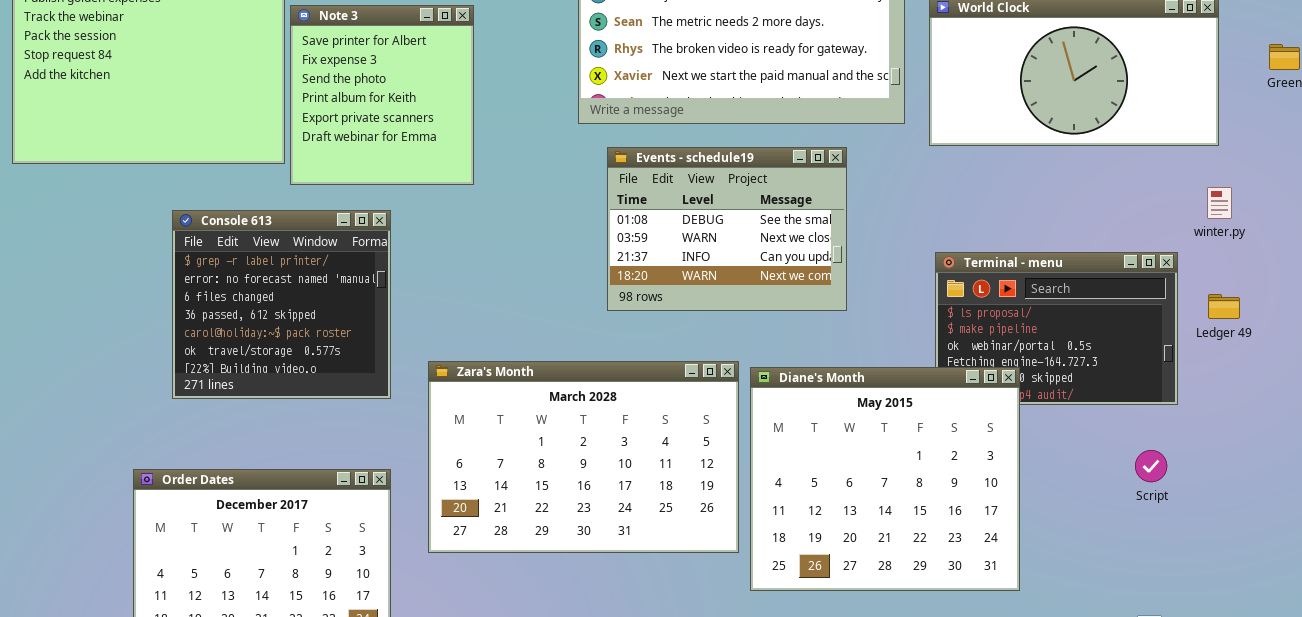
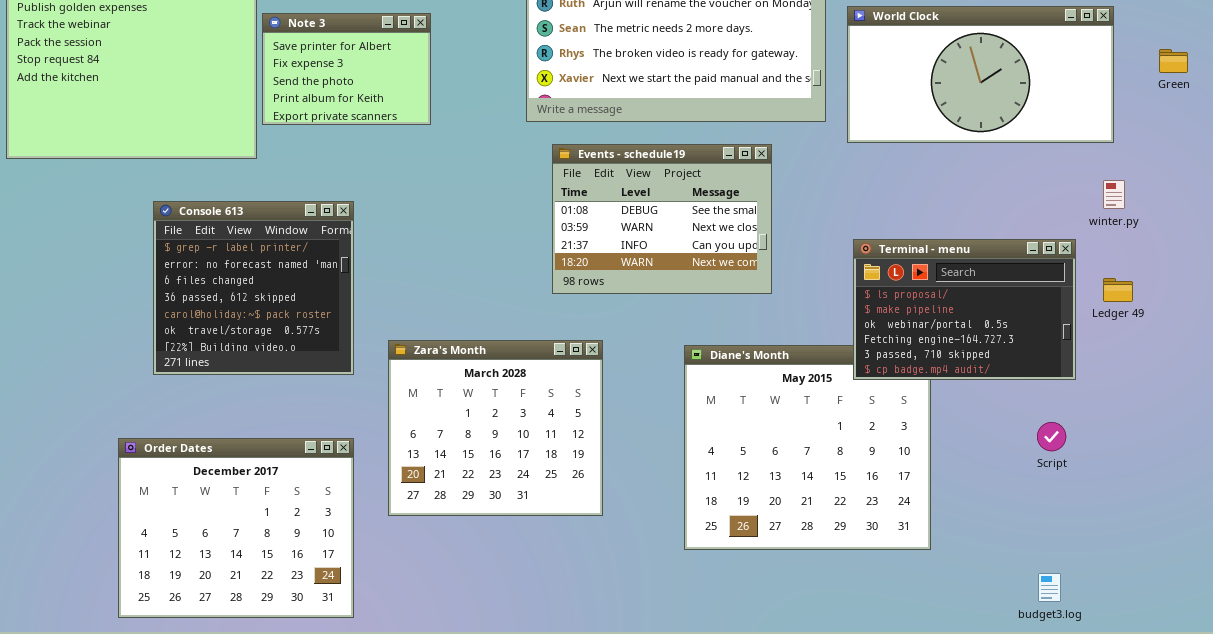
Note 3: [290,5,474,185] -> [262,13,431,125], resized
Terminal - menu: [935,252,1178,405] -> [853,239,1076,380], raised
Zara's Month: [428,361,739,553] -> [388,340,603,516], resized

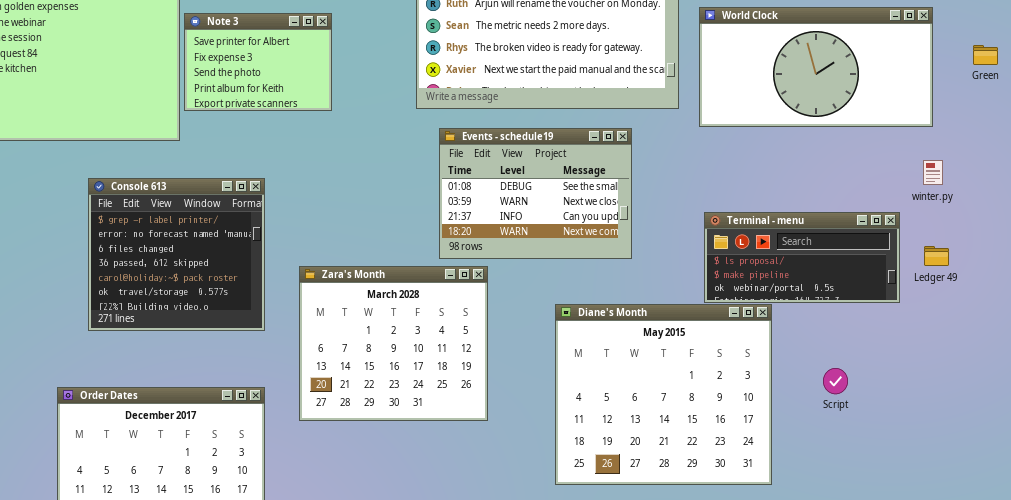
Terminal - menu: [853,239,1076,380] -> [704,212,900,303], resized
Zara's Month: [388,340,603,516] -> [299,266,488,421], moved
Script: [1037,422,1066,451] -> [823,368,848,394], moved

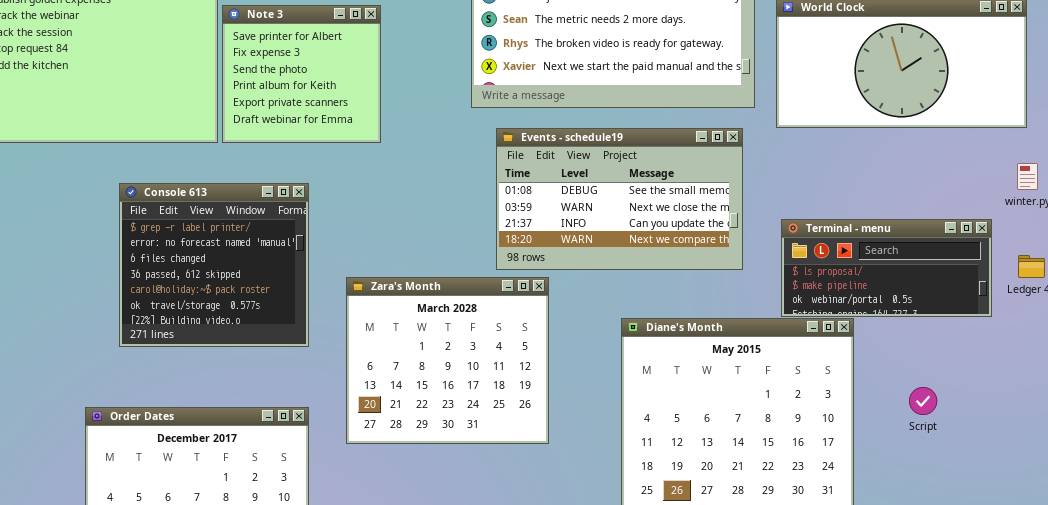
Note 3: [184,13,332,111] -> [222,5,381,143], resized
Events - schedule19: [439,128,632,259] -> [496,128,743,270], resized

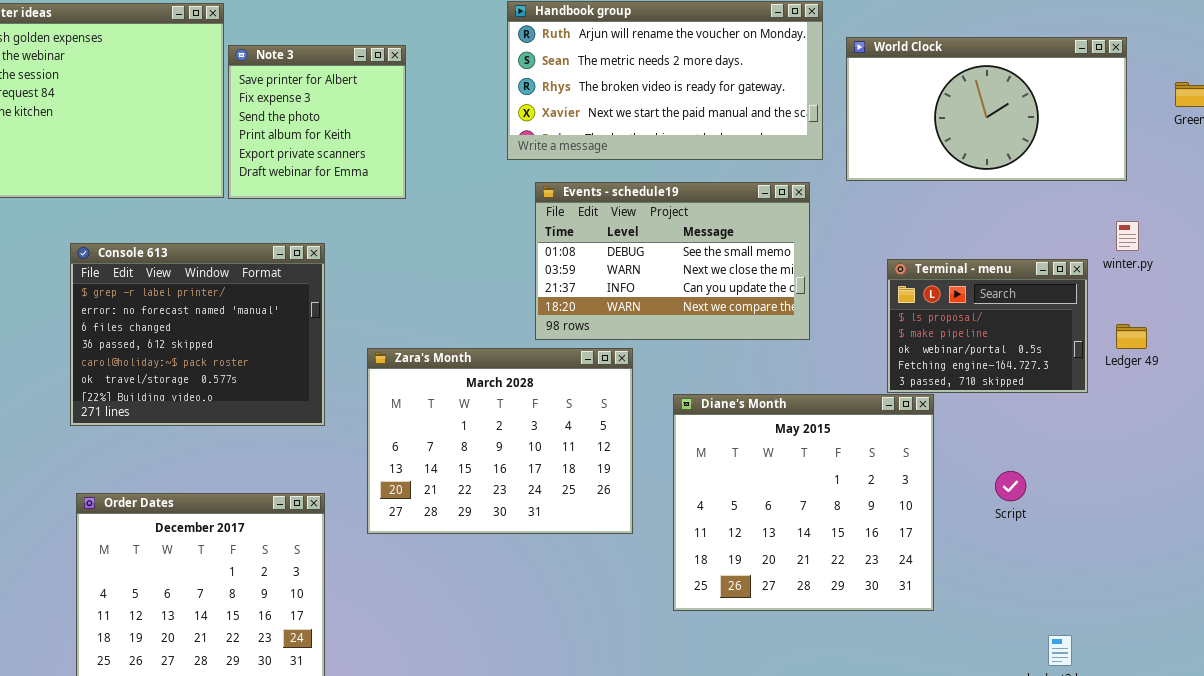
Console 613: [119,183,309,347] -> [70,243,325,426], resized
Terminal - menu: [781,219,992,317] -> [887,259,1088,393], resized
Zara's Month: [346,277,549,444] -> [367,348,633,534], resized

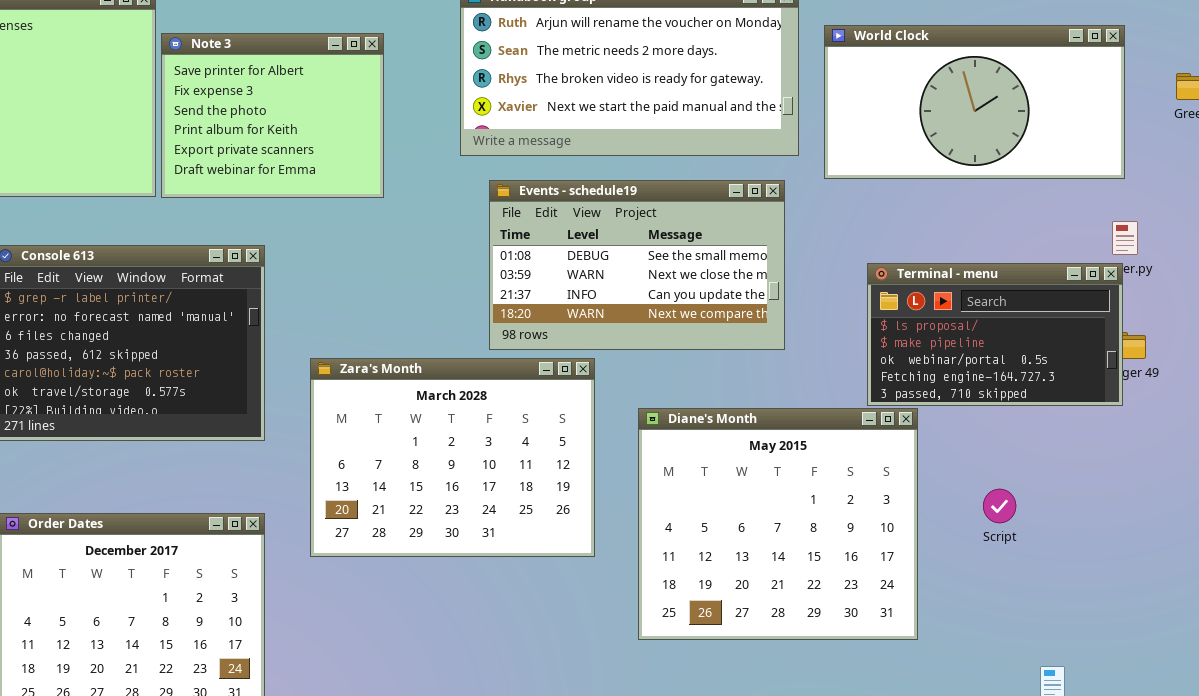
Note 3: [228,45,406,199] -> [161,33,384,198], resized
Terminal - menu: [887,259,1088,393] -> [867,263,1123,406], resized

